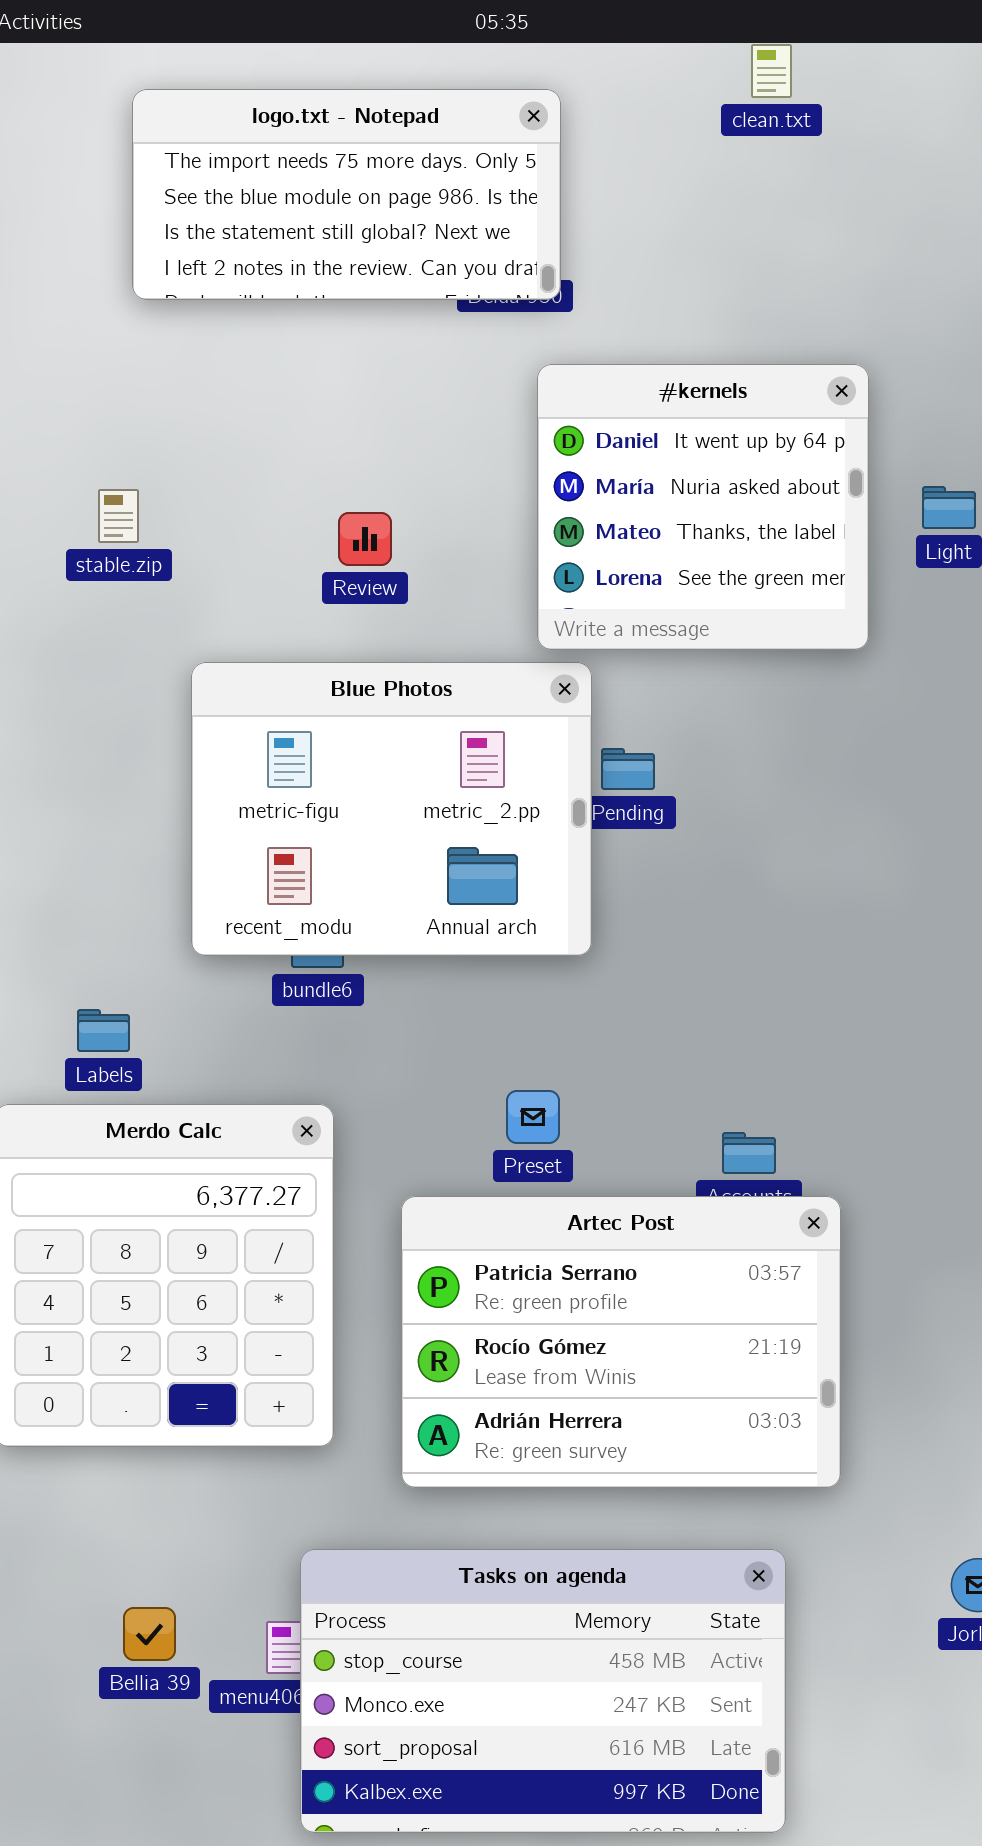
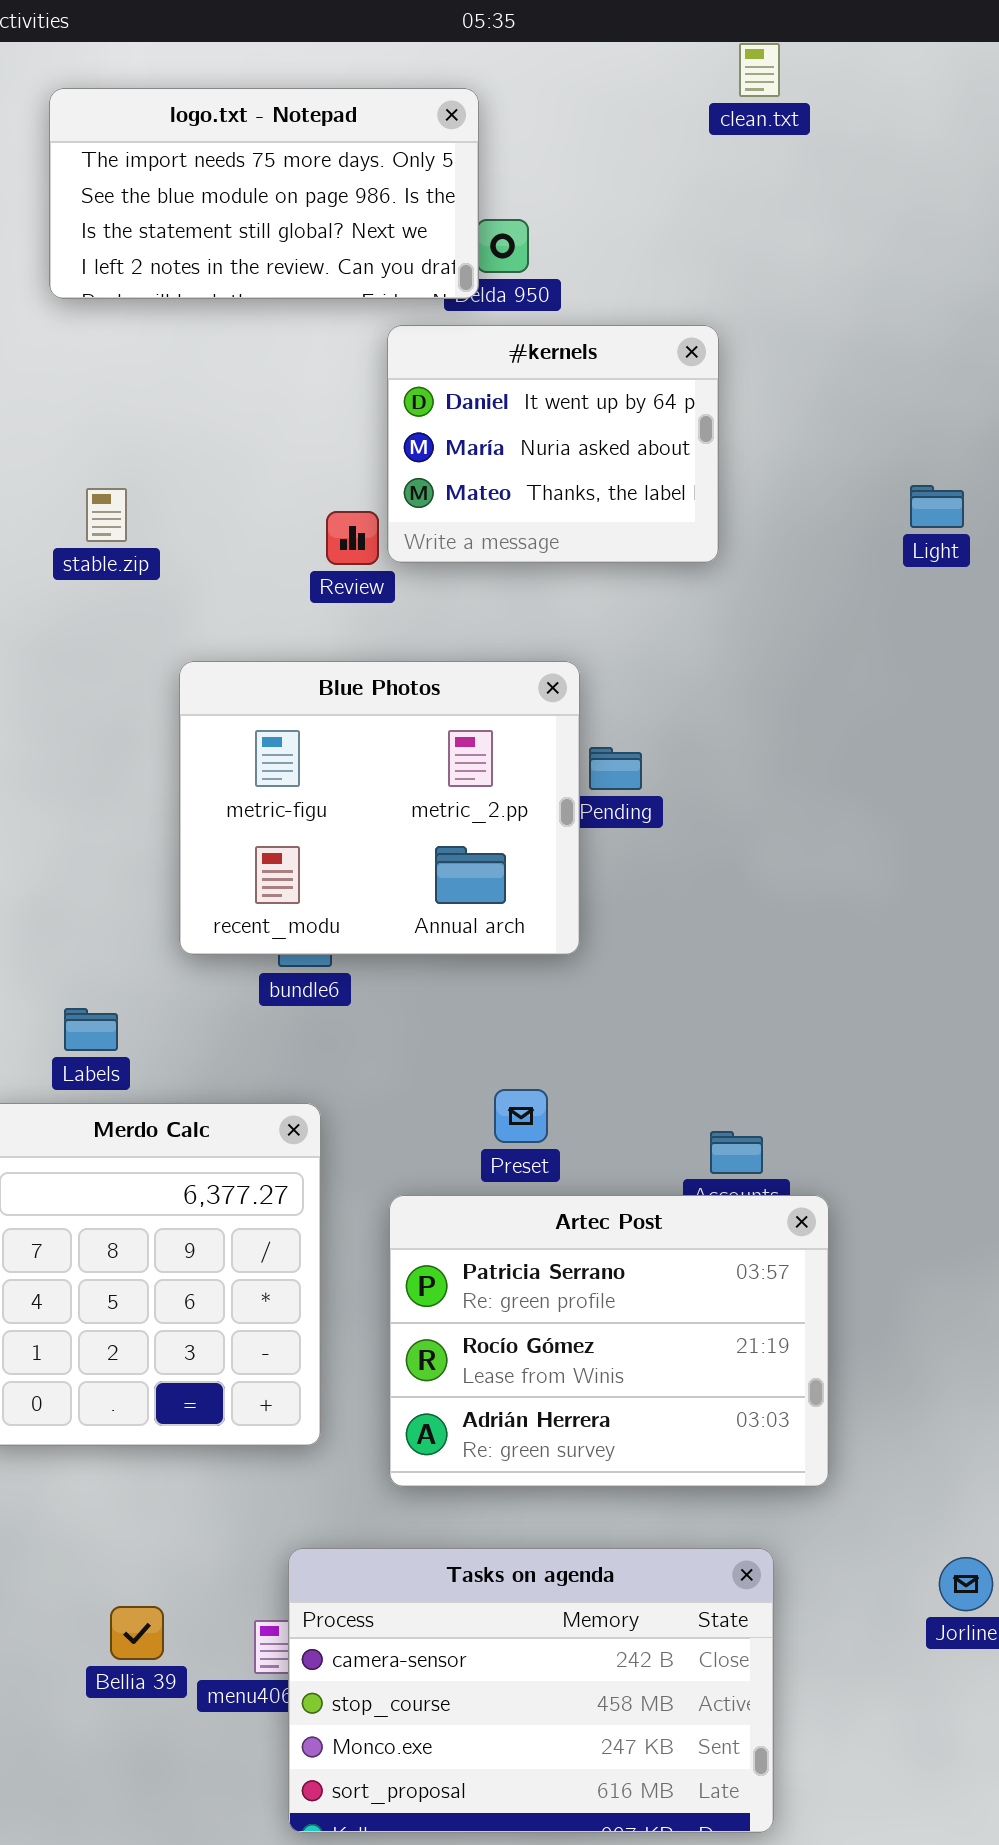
logo.txt - Notepad: [132,89,561,300] -> [49,88,479,299], moved
#kernels: [537,364,869,650] -> [387,325,719,563], moved, resized
Tasks on agenda: [300,1549,786,1833] -> [288,1548,774,1833], scrolled up 1 row

